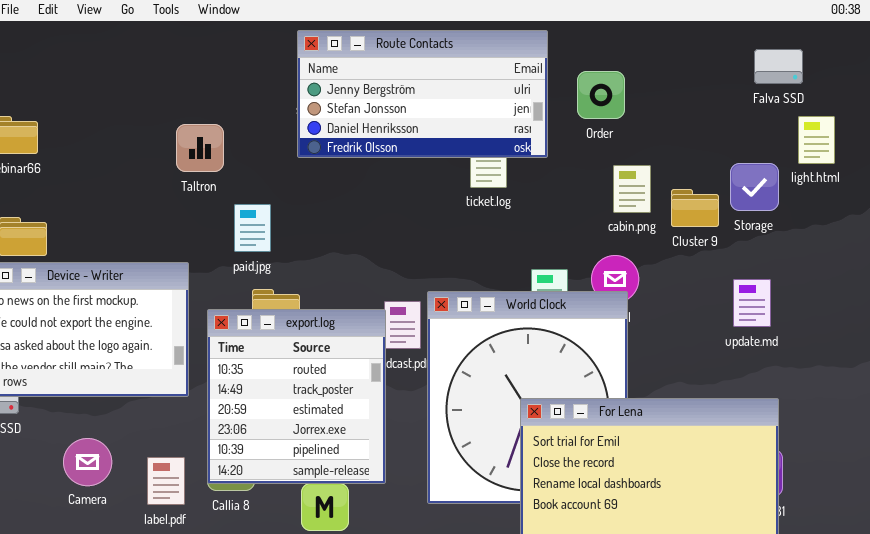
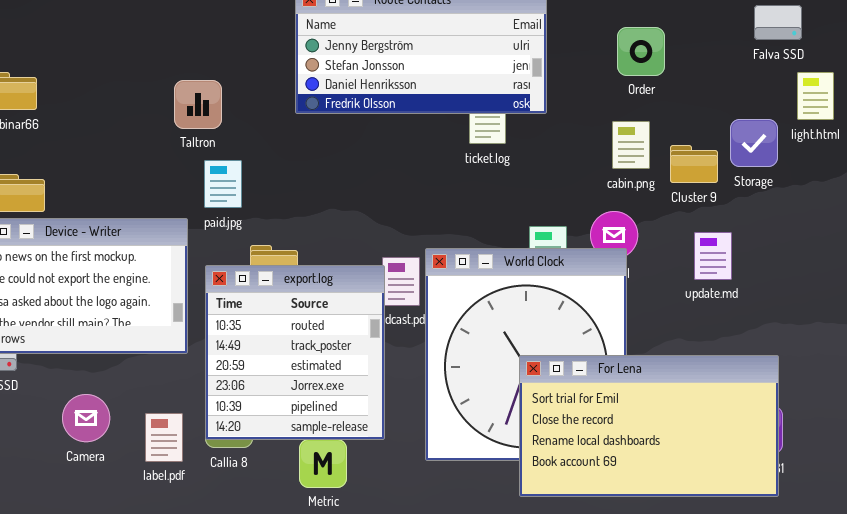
Order: [577,71,625,119] -> [617,27,665,76], moved
paid.jpg: [234,204,271,252] -> [204,160,242,208], moved
update.md: [733,279,771,327] -> [694,232,732,280], moved

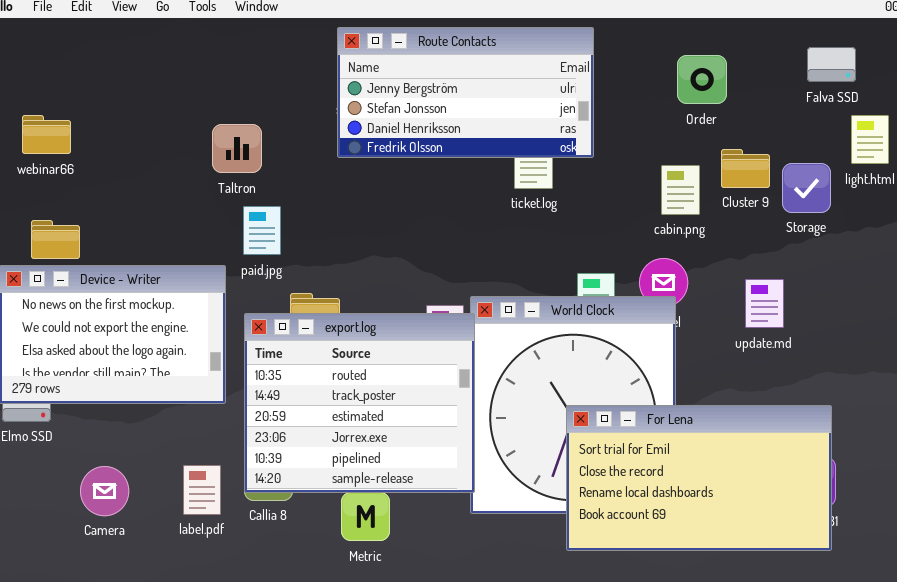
Order: [617,27,665,76] -> [677,55,727,104], moved
Cluster 9: [670,145,718,183] -> [721,149,770,188], moved
export.log: [205,265,385,440] -> [244,313,475,493], resized
Camera: [62,394,110,442] -> [80,466,129,516], moved

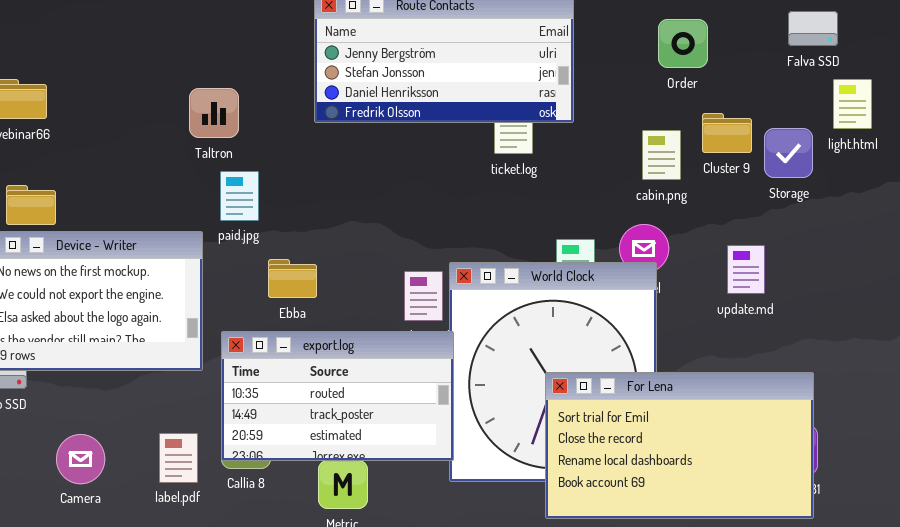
export.log: [244,313,475,493] -> [221,331,454,461], resized

